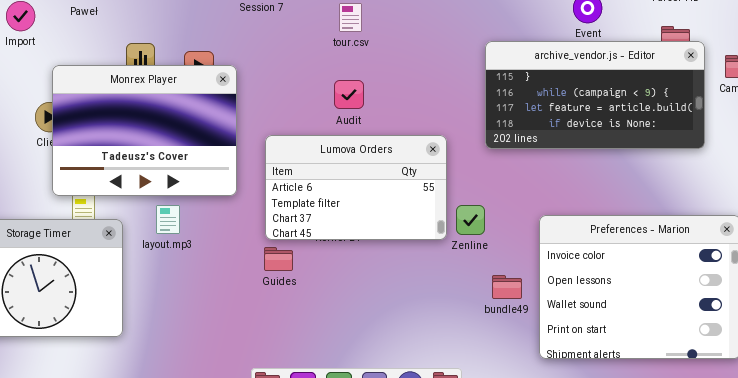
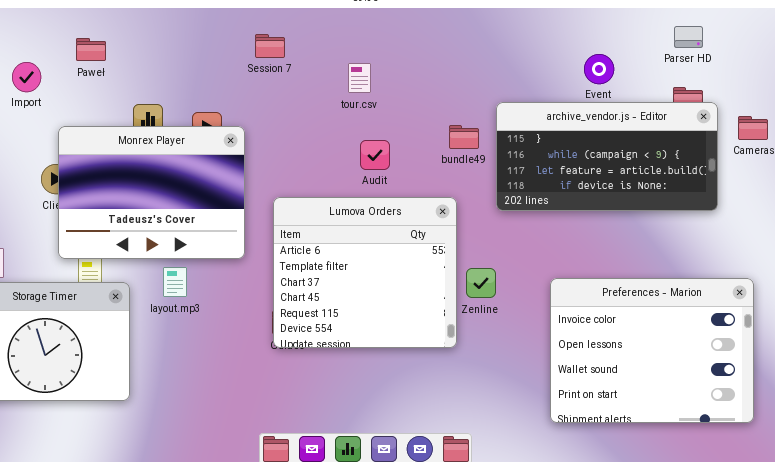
Audit: [334,80,364,109] -> [360,140,390,170], moved
Lumova Orders: [265,135,447,240] -> [273,197,457,348], resized
bundle49: [492,275,522,299] -> [449,125,479,149], moved

